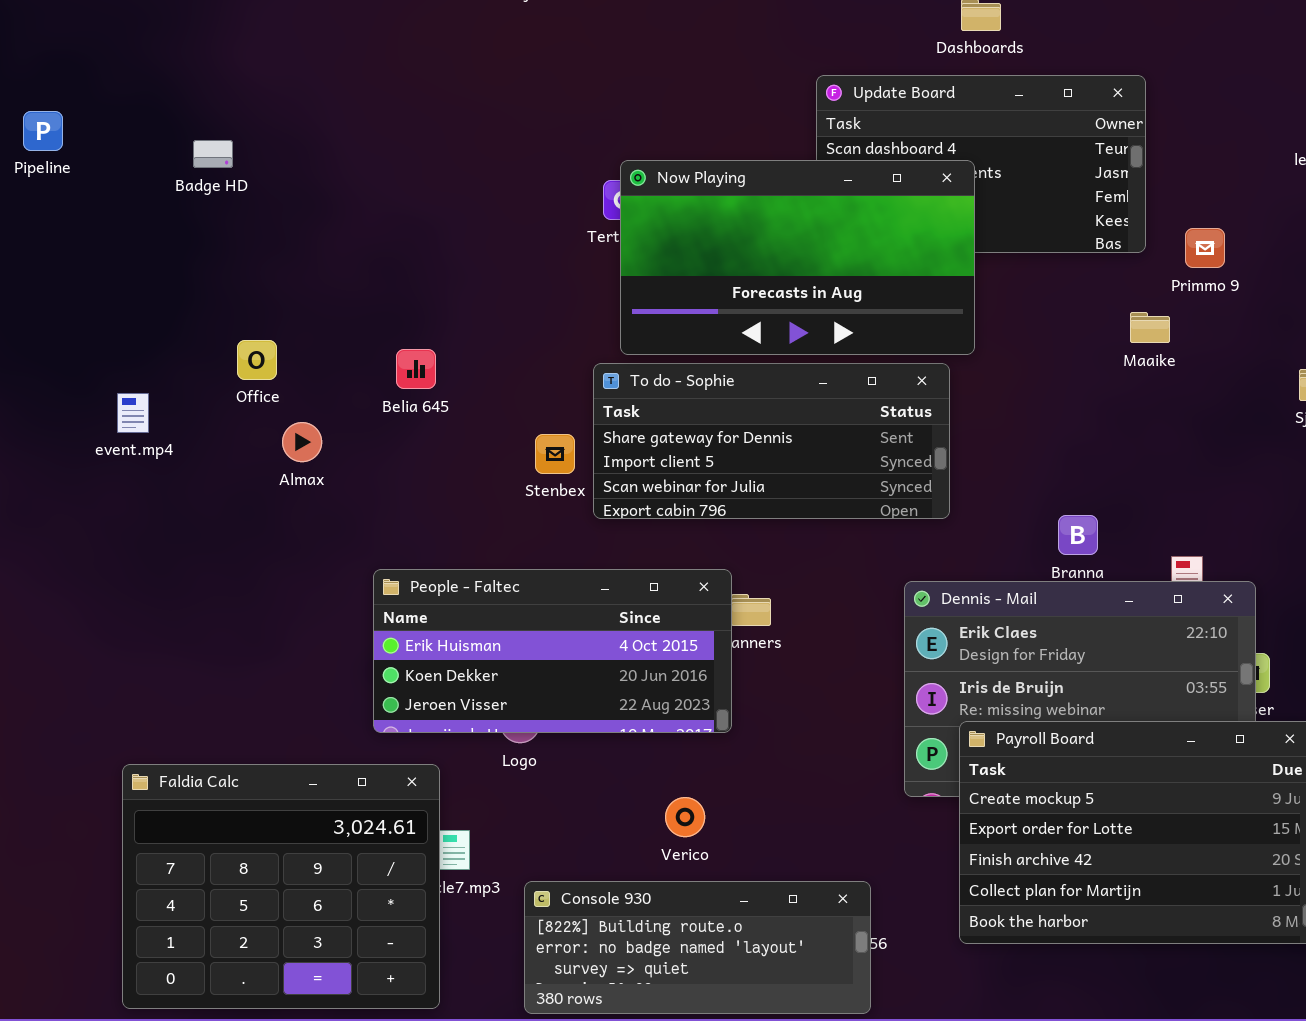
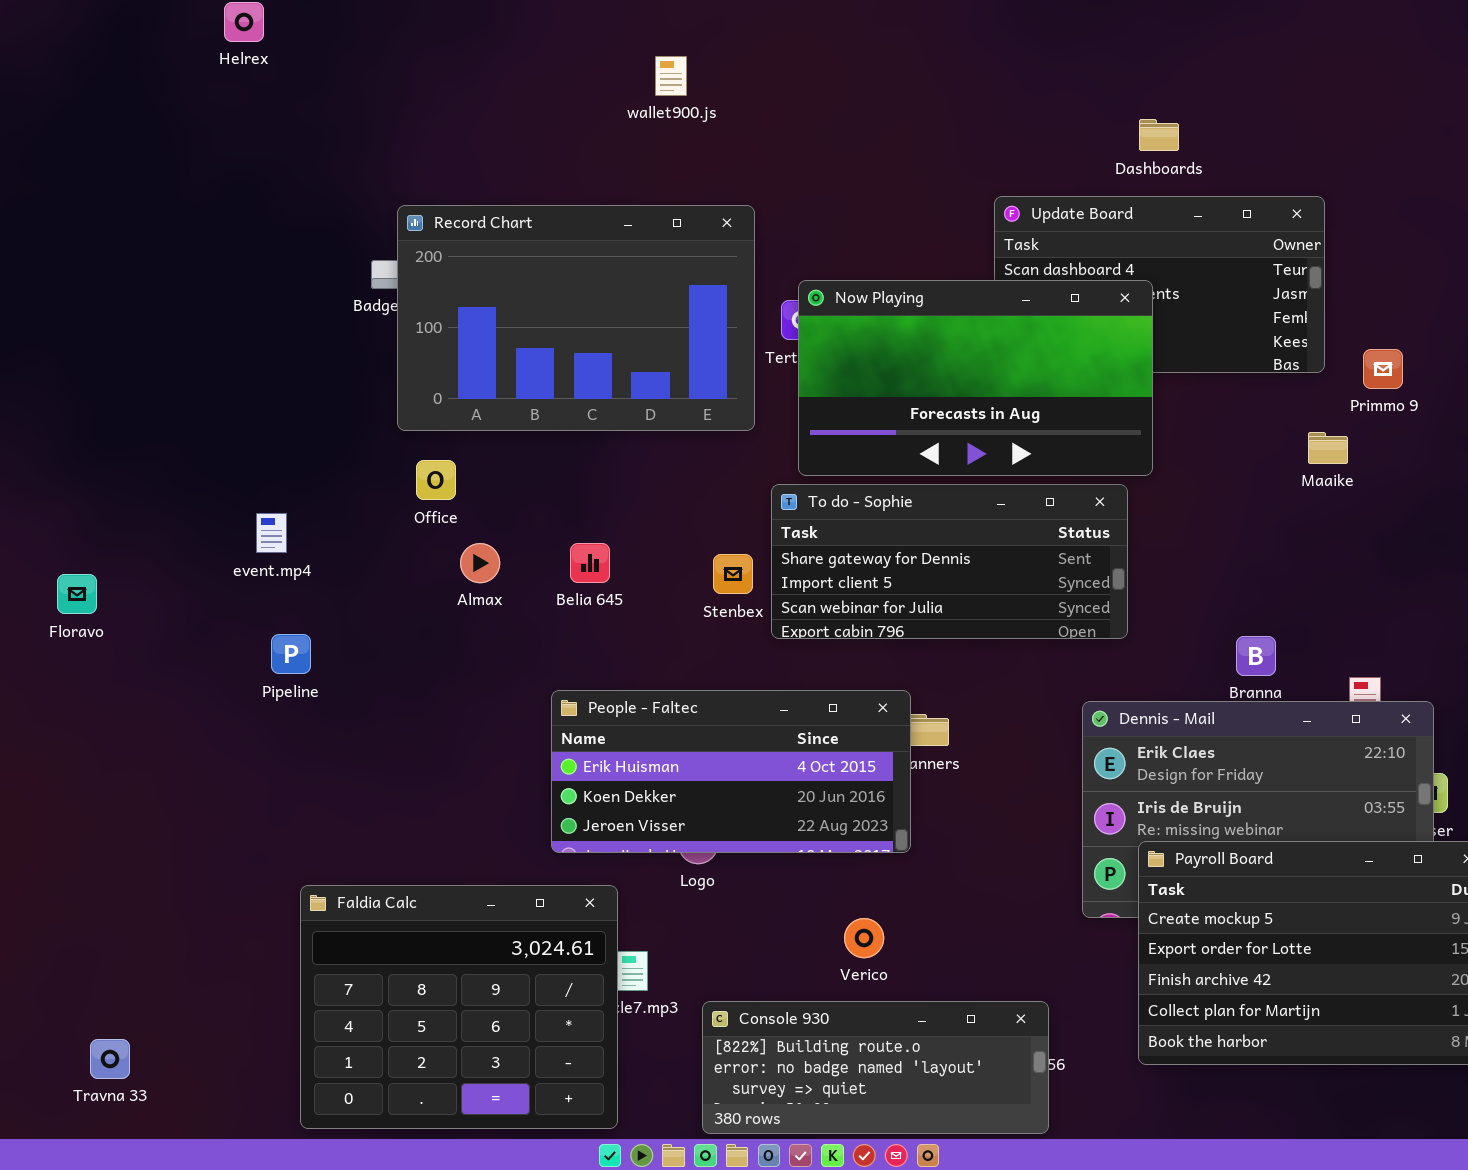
Record Chart: none -> [397,205,755,431], opened
Pipeline: [23,111,63,151] -> [271,634,311,674], moved
Belia 645: [396,349,436,389] -> [570,543,610,583], moved
event.mp4: [117,393,149,433] -> [256,513,287,553], moved

